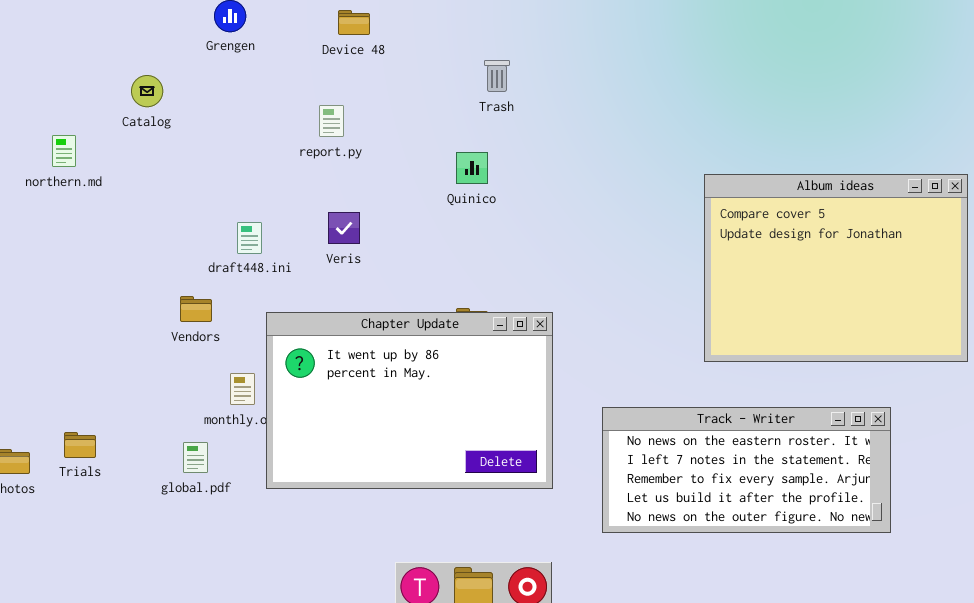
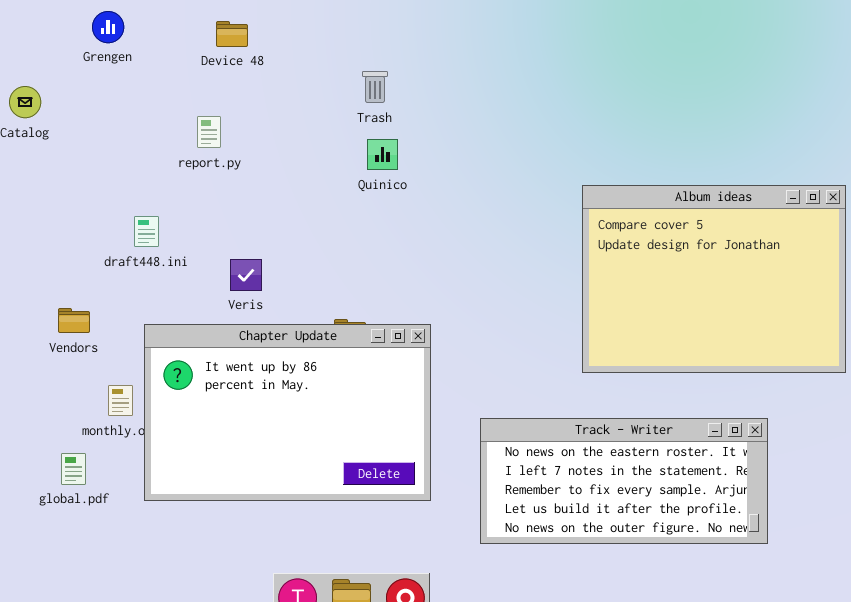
Quinico: [456,152,488,184] -> [367,139,398,170], moved
Veris: [328,212,360,244] -> [230,259,262,291], moved
draft448.ini: [237,222,262,254] -> [134,216,159,247], moved

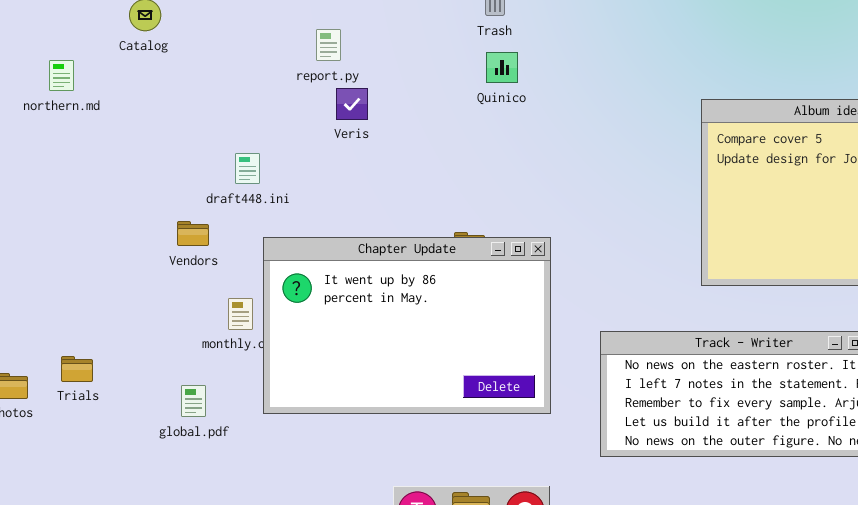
draft448.ini: [134,216,159,247] -> [235,153,260,184], moved
Veris: [230,259,262,291] -> [336,88,368,120], moved
global.pdf: [61,453,86,485] -> [181,385,206,417], moved

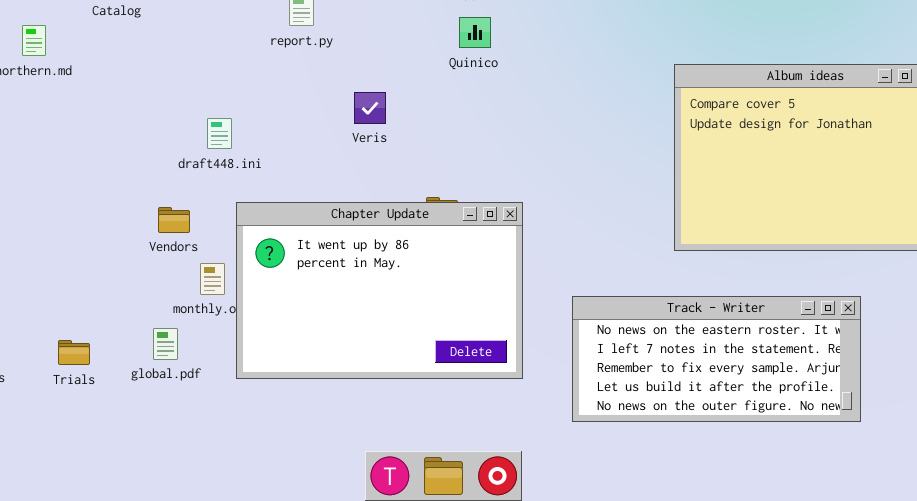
Veris: [336,88,368,120] -> [354,92,386,124], moved
Vendors: [177,221,209,246] -> [158,207,190,233], moved
Trials: [61,356,93,382] -> [58,340,90,365], moved
global.pdf: [181,385,206,417] -> [153,328,178,360], moved

